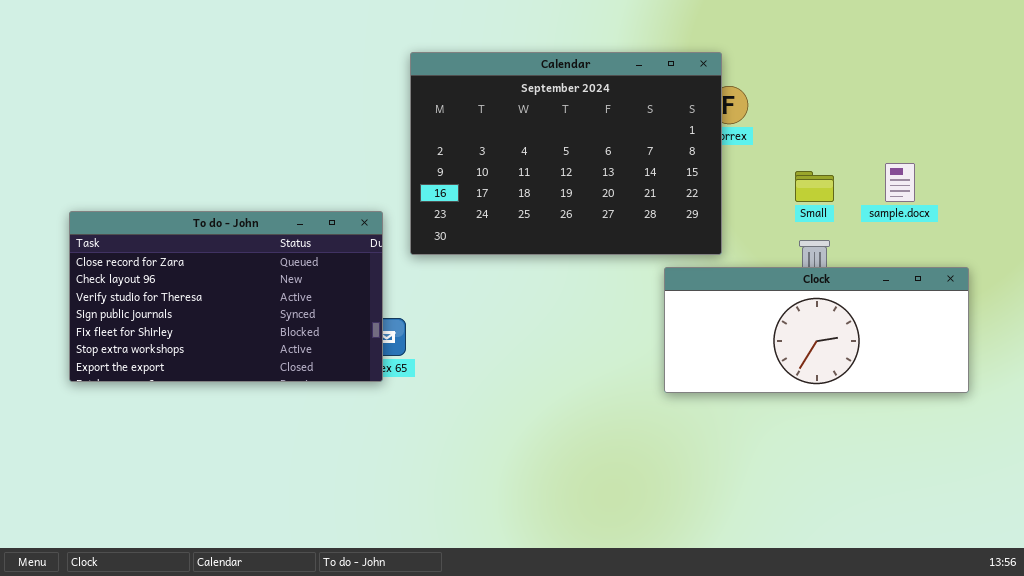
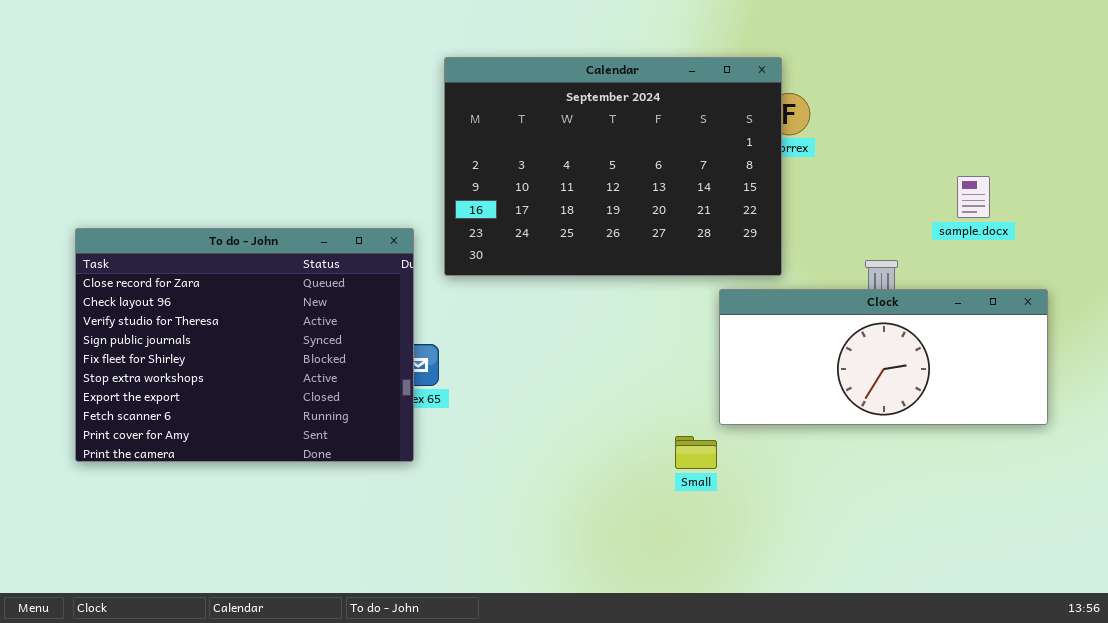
Small: [795,171,834,202] -> [675,436,717,469], moved
To do - John: [69,211,383,382] -> [75,228,414,462], resized

